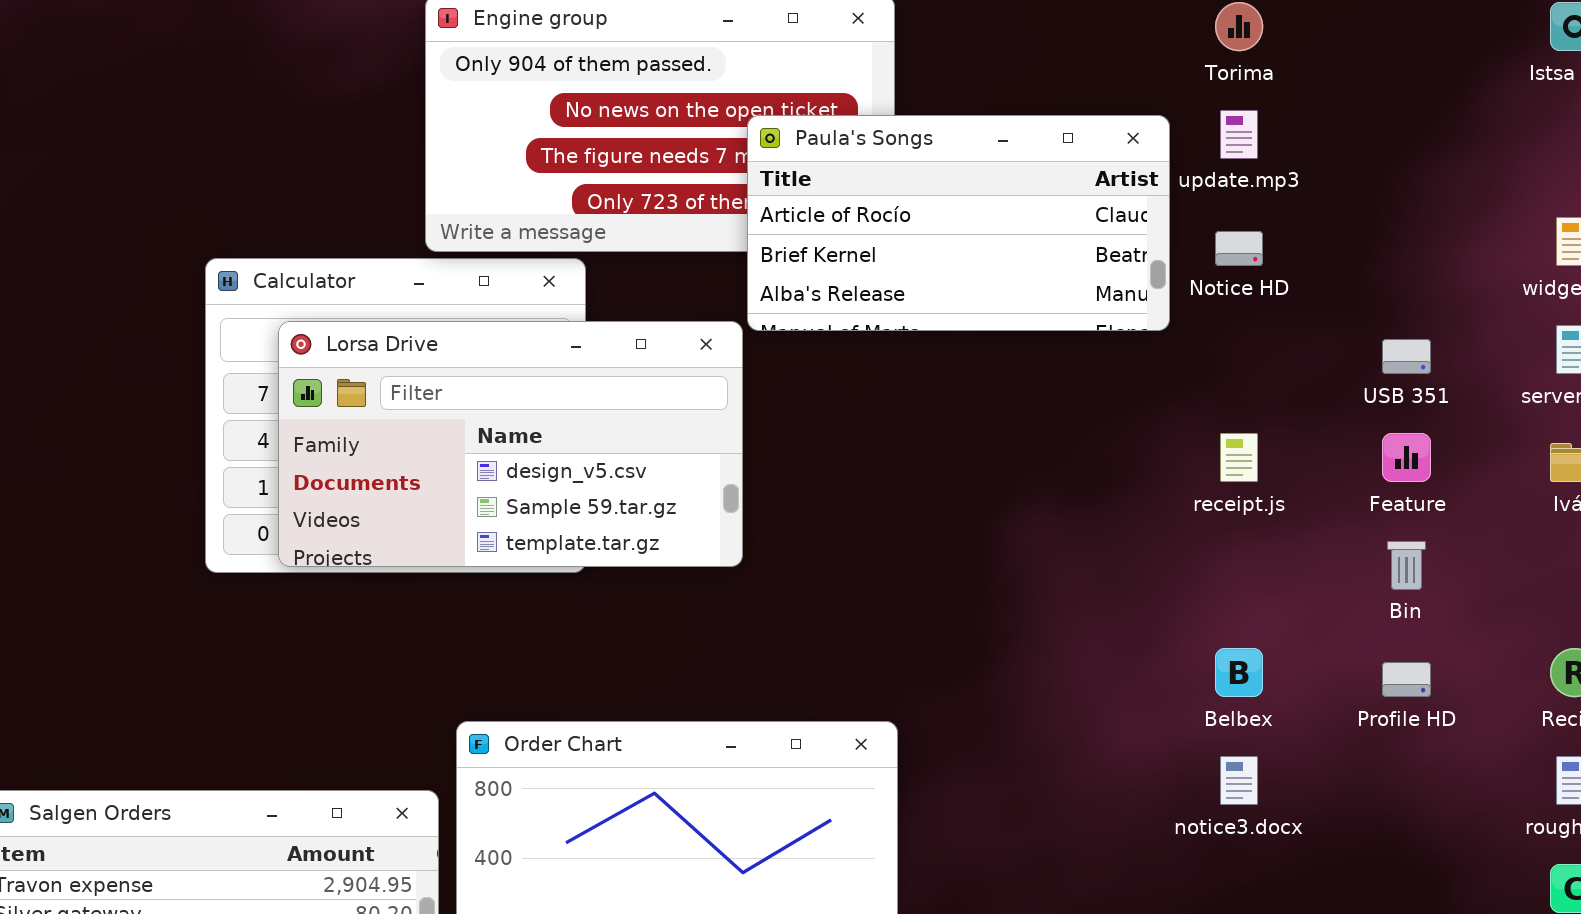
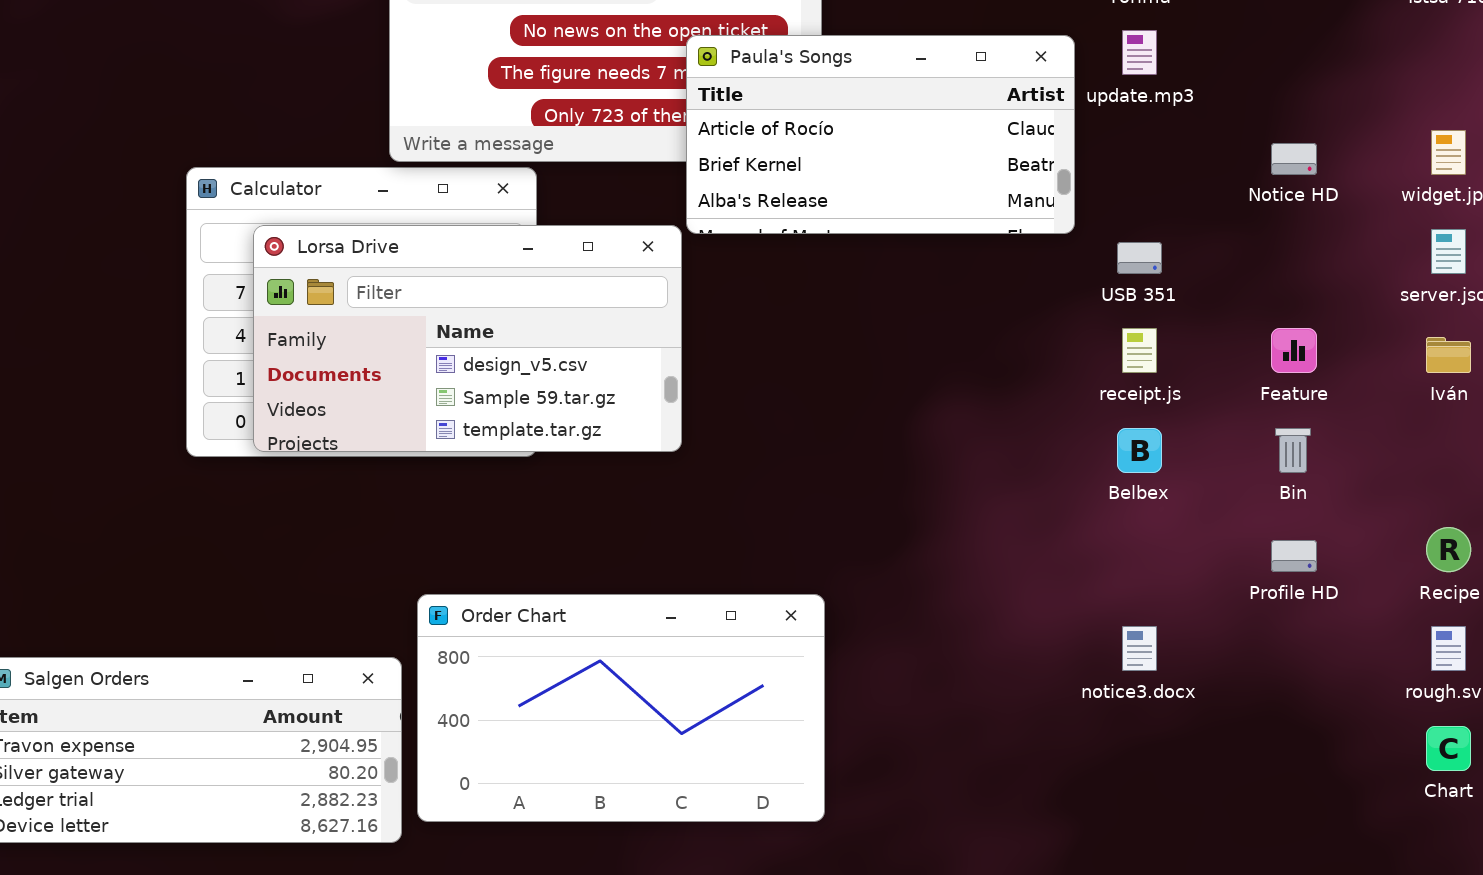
Notice HD: [1215,231,1263,266] -> [1271,143,1317,175], moved
USB 351: [1382,339,1431,374] -> [1117,242,1162,274], moved
Belbex: [1215,648,1263,697] -> [1117,428,1162,473], moved

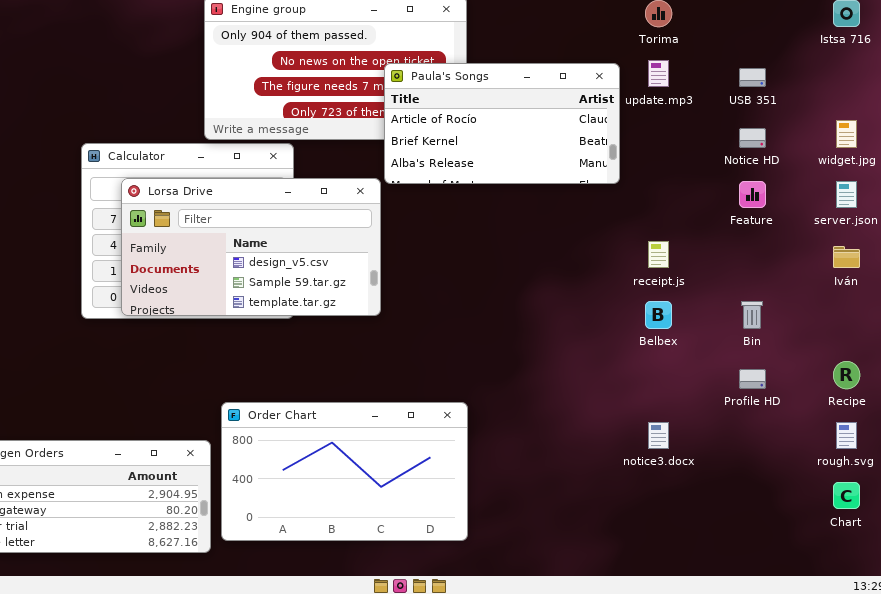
USB 351: [1117,242,1162,274] -> [739,68,766,87], moved
Feature: [1271,328,1317,373] -> [739,181,766,208], moved

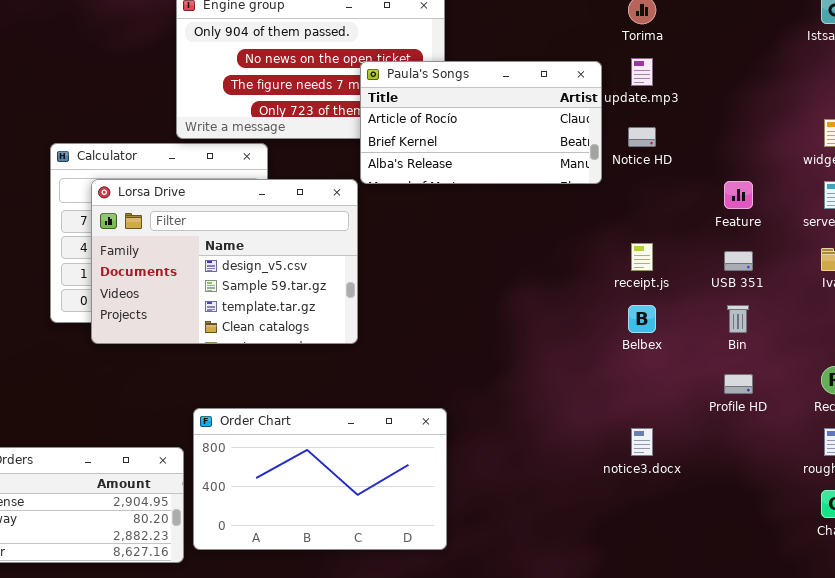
USB 351: [739,68,766,87] -> [724,251,753,271], moved
Notice HD: [739,128,766,148] -> [628,127,656,147], moved
Lorsa Drive: [121,178,381,316] -> [91,179,358,344], resized

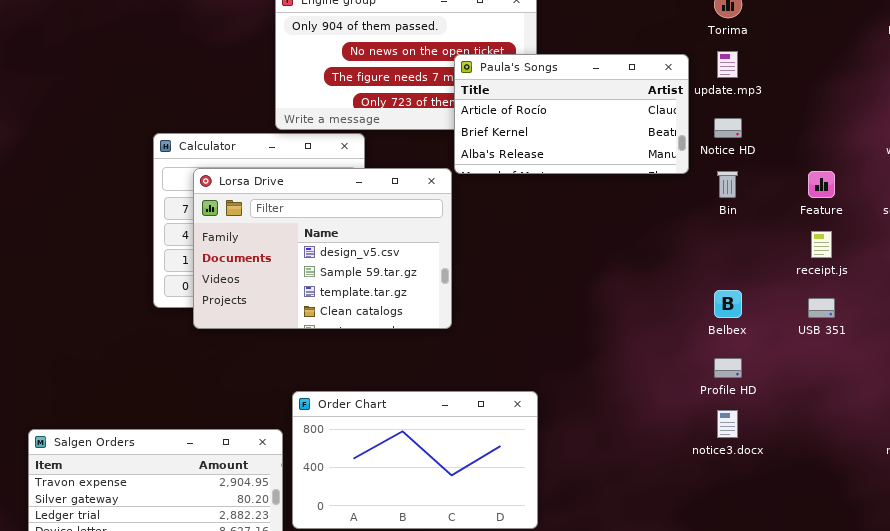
receipt.js: [631,243,653,271] -> [811,231,832,258], moved
USB 351: [724,251,753,271] -> [808,298,835,318], moved
Bin: [727,305,749,333] -> [717,171,738,198], moved
Profile HD: [724,374,753,394] -> [714,358,742,378], moved

